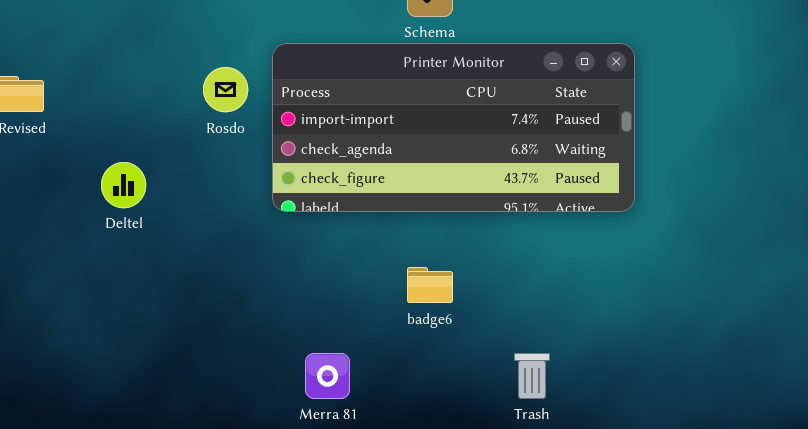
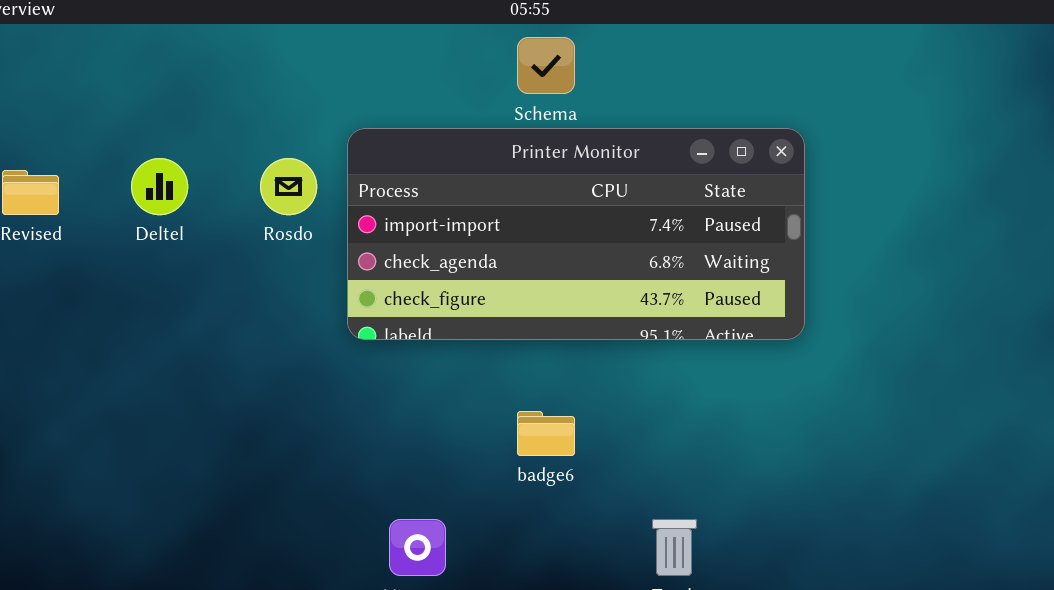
Deltel: [101,162,146,208] -> [131,158,188,215], moved

